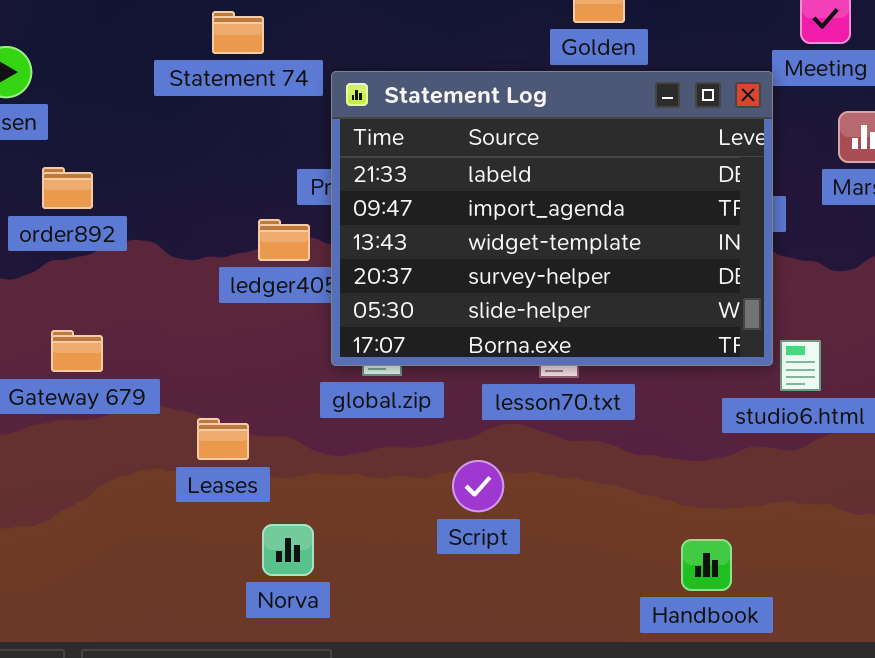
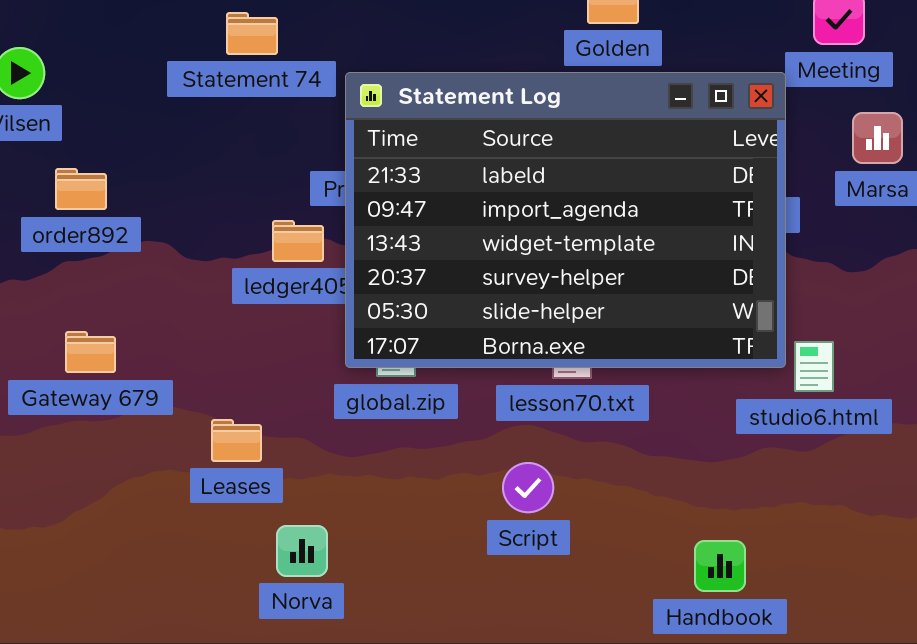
Script: [452,460,504,512] -> [502,462,554,513], moved

